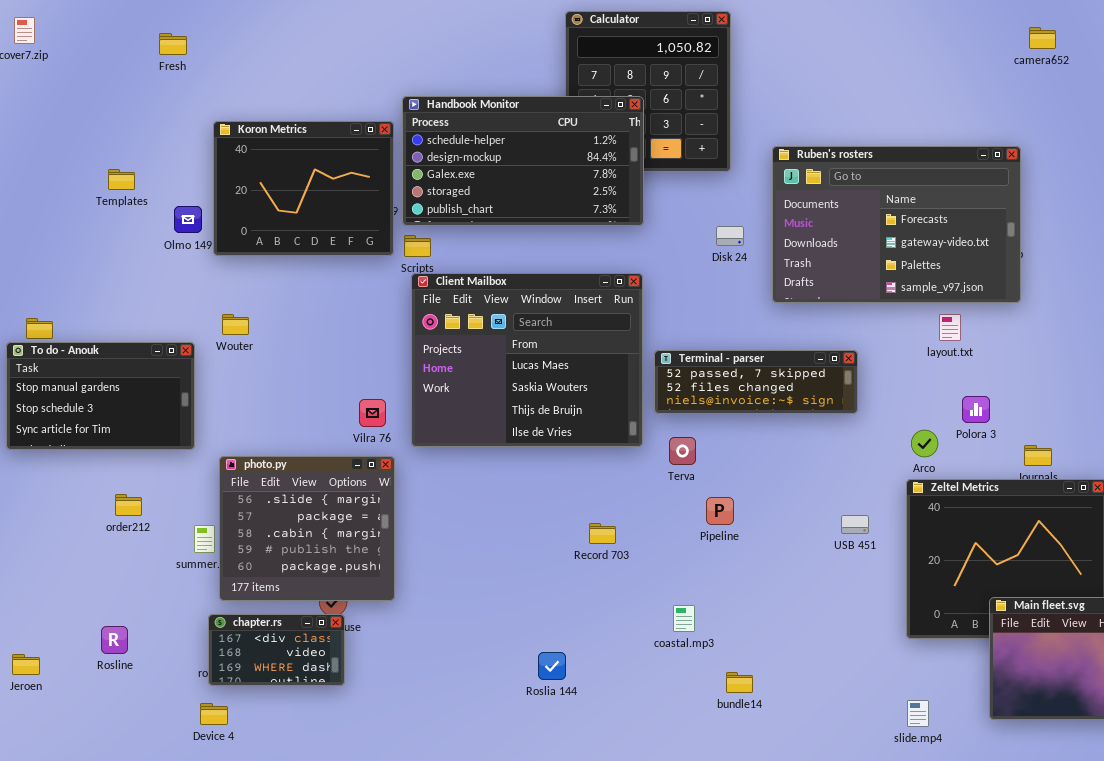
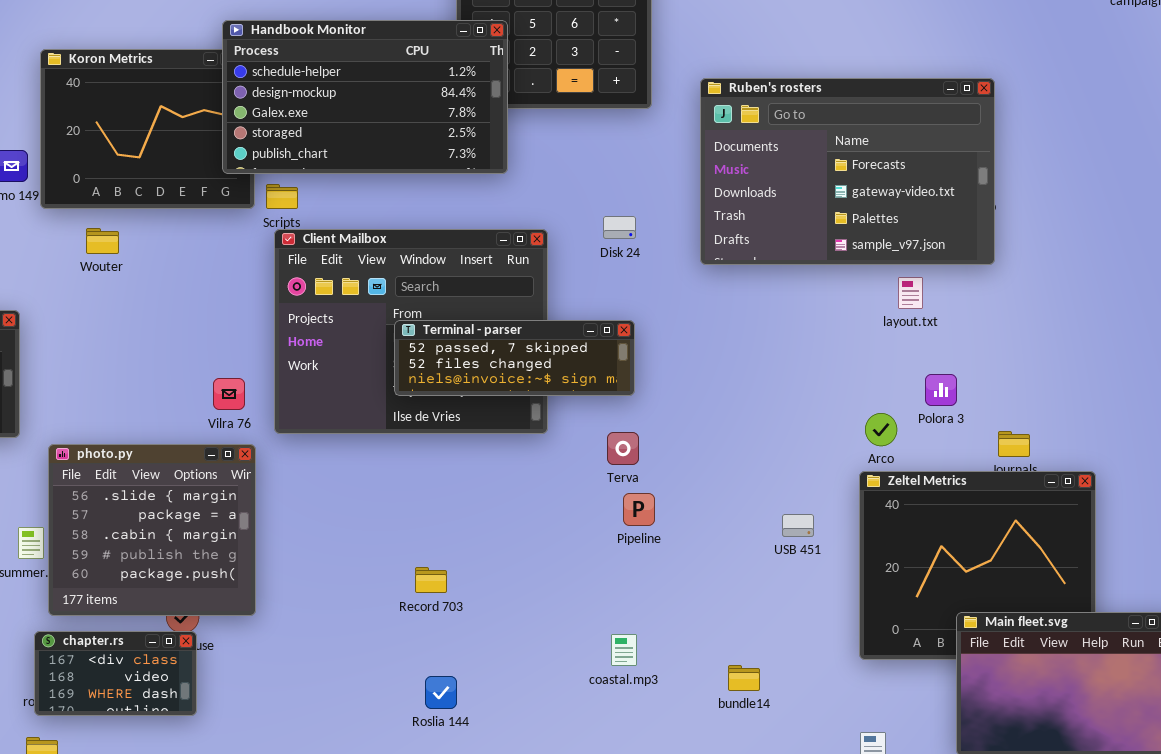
Handbook Monitor: [402,96,644,226] -> [222,20,508,174], moved
Disk 24: [716,226,744,246] -> [603,216,636,239], moved
Wouter: [222,314,249,335] -> [86,228,119,254], moved
Terminal - parser: [654,350,858,414] -> [394,320,635,396], moved
Terva: [669,437,696,465] -> [607,432,639,465], moved
Record 703: [589,523,616,544] -> [415,567,447,593], moved
coastal.mp3: [673,605,695,632] -> [611,634,637,666], moved
bundle14: [726,672,753,693] -> [728,665,760,691], moved

